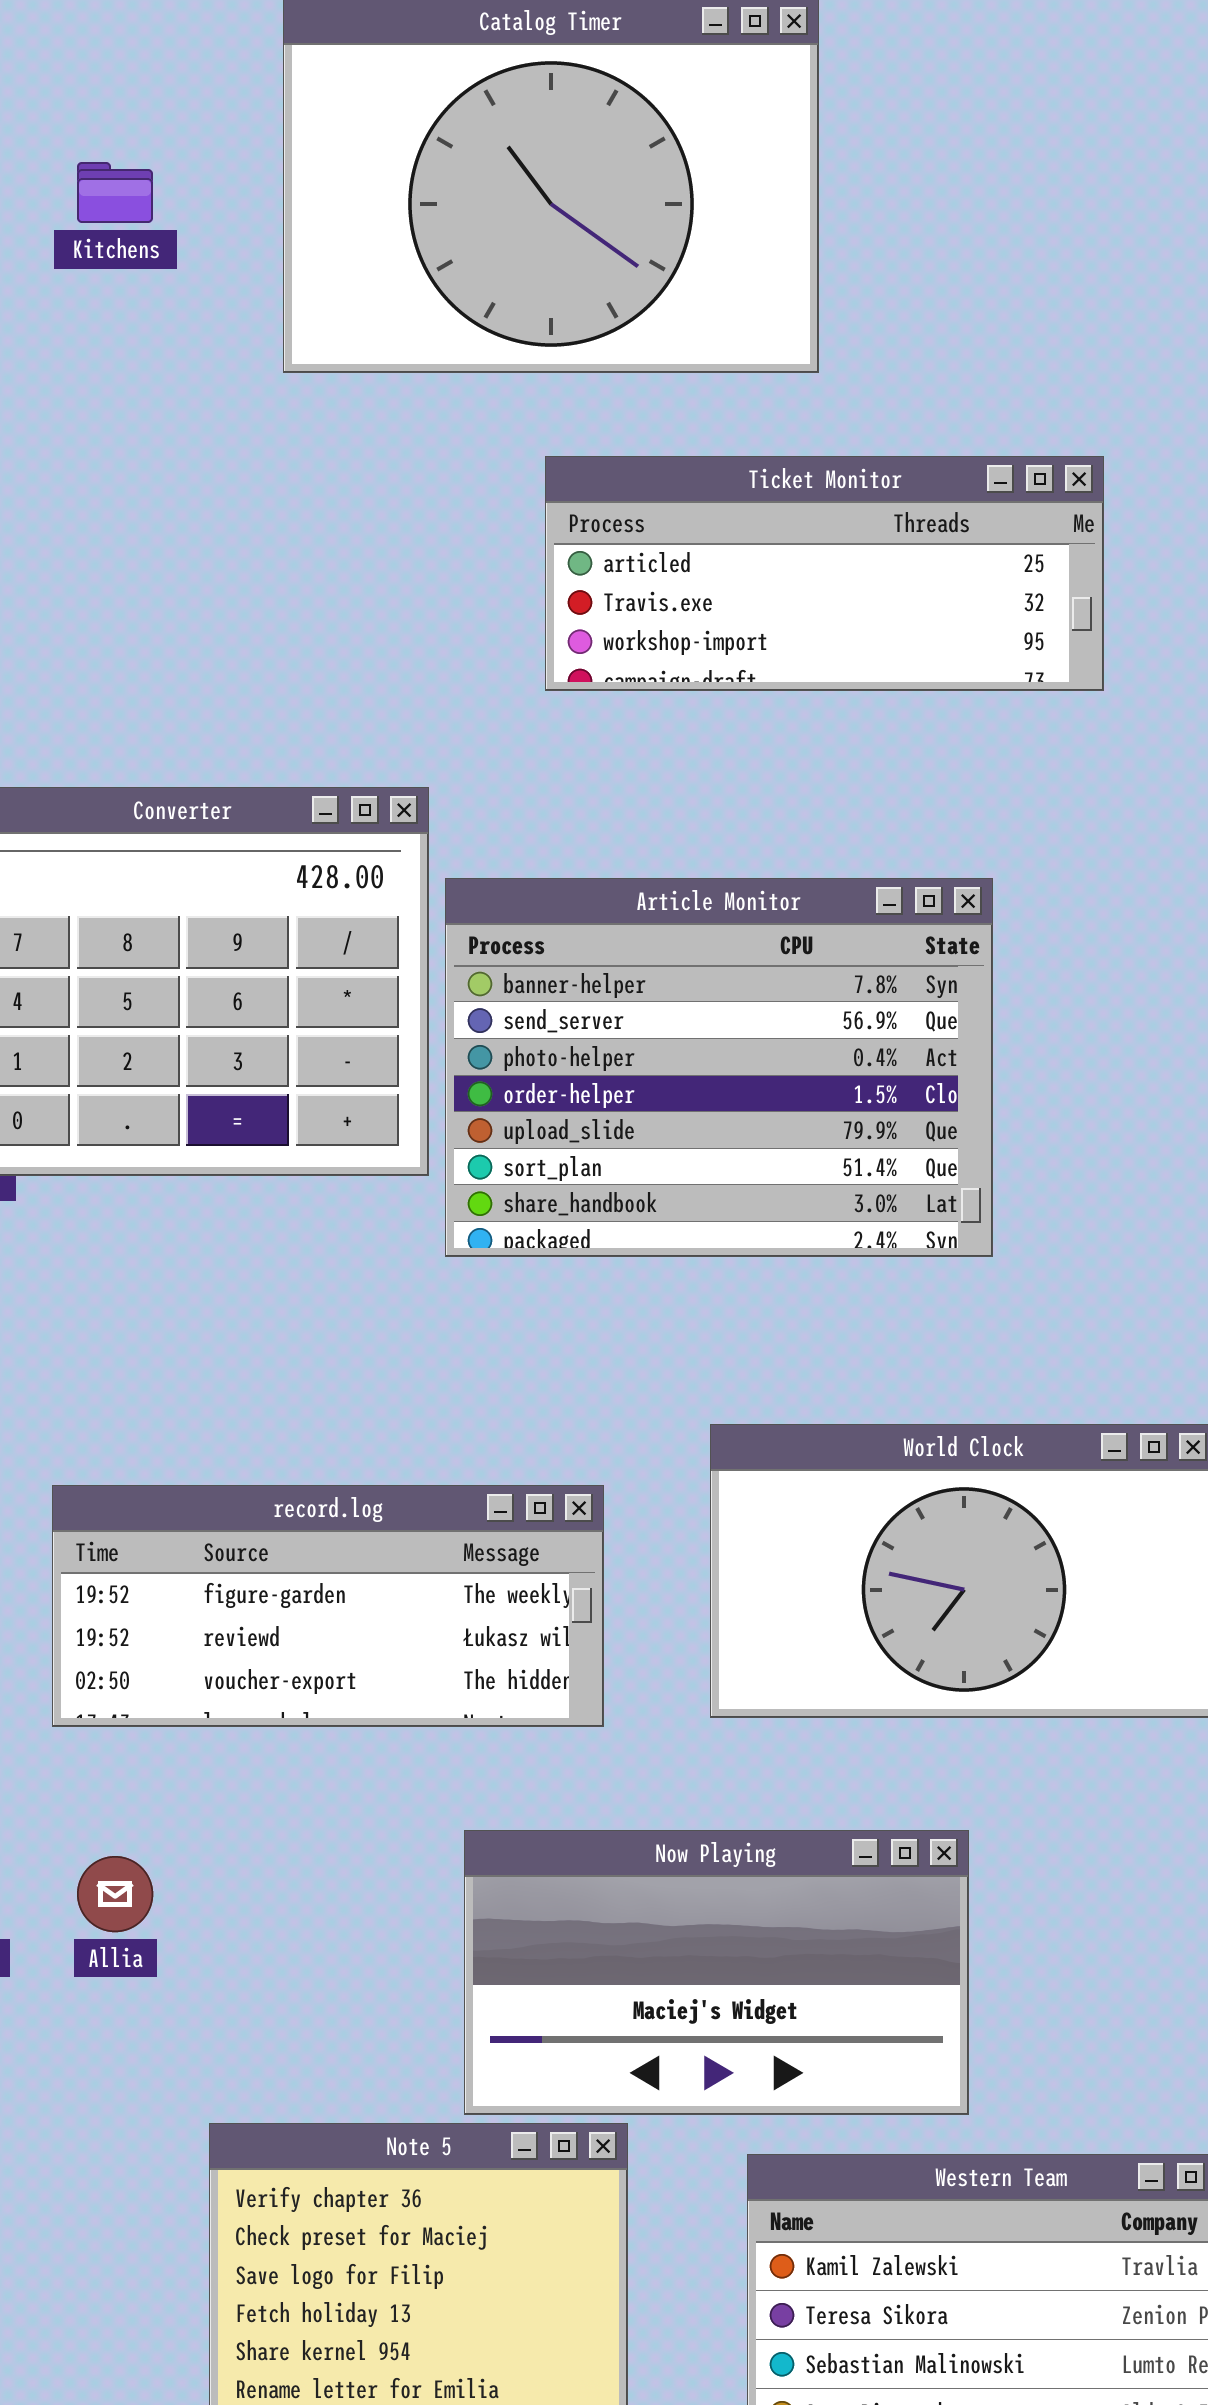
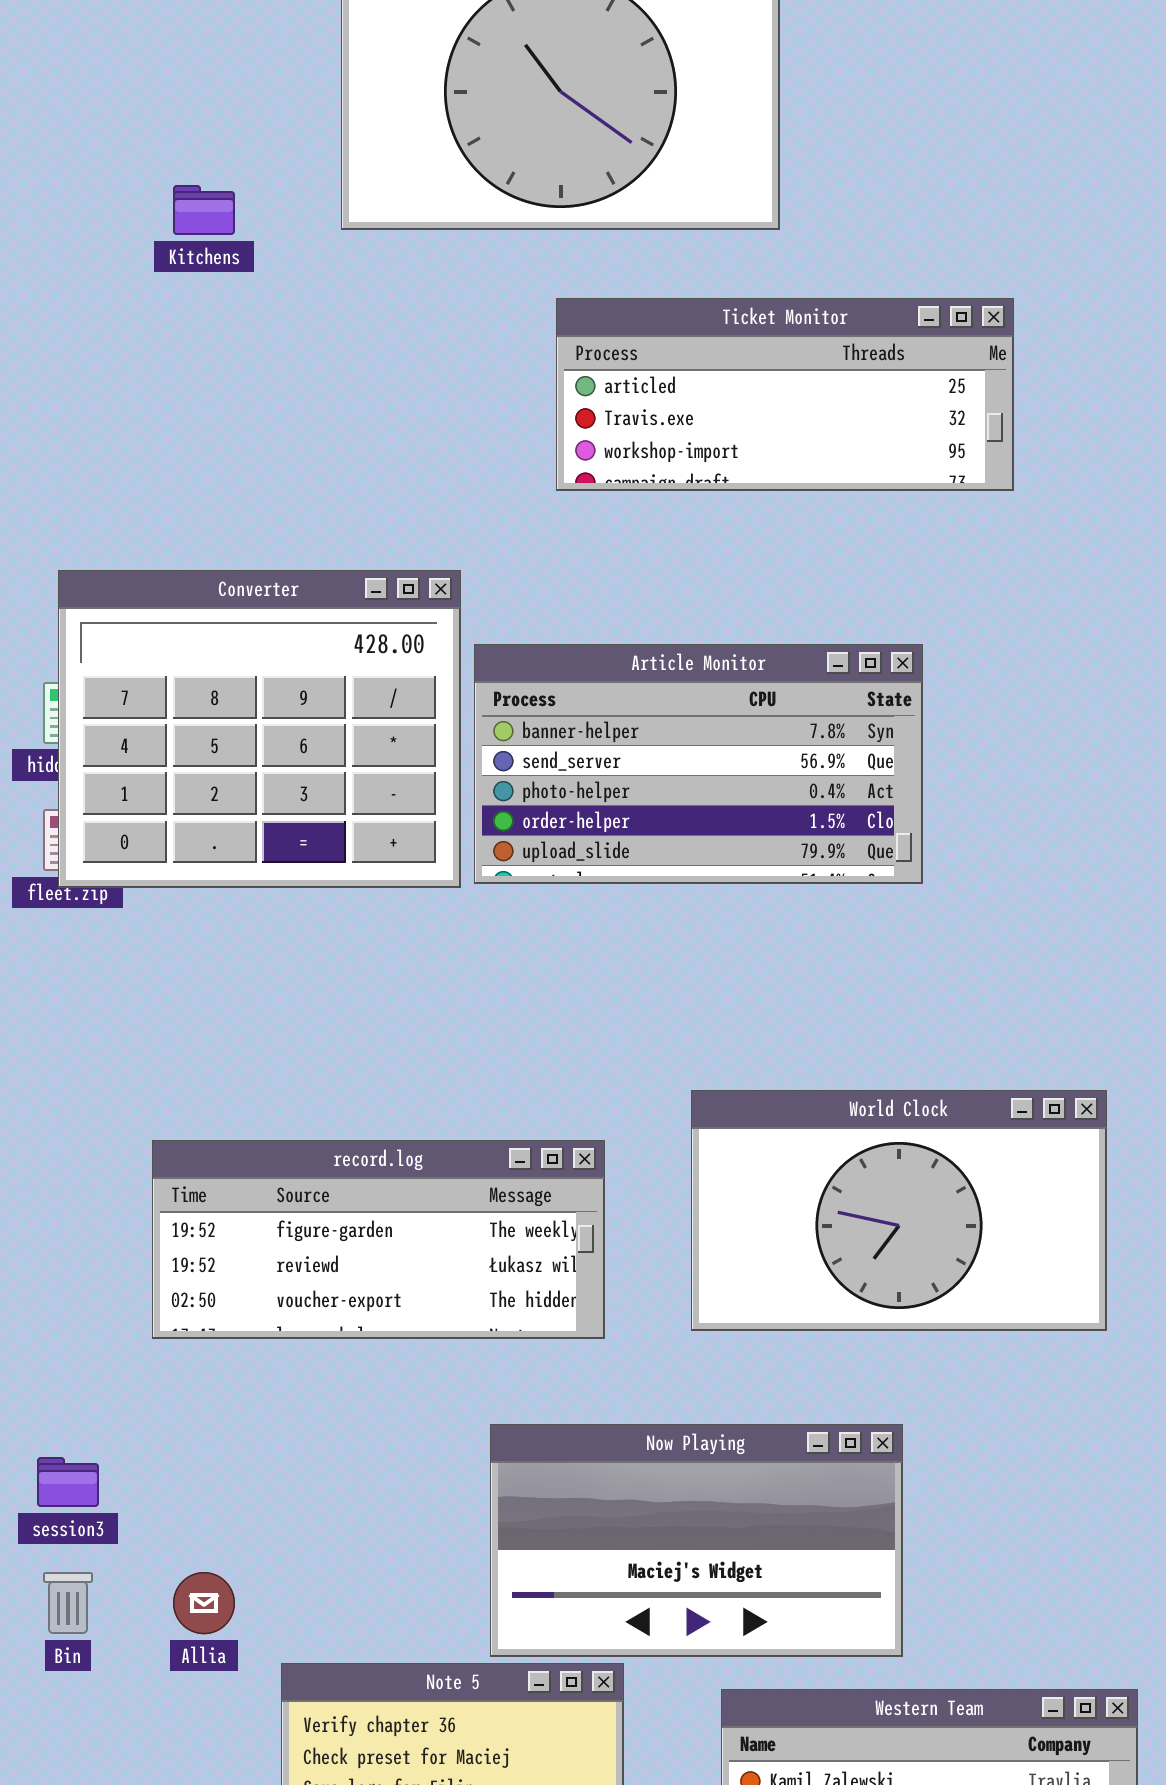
Kitchens: [77,162,153,223] -> [173,185,235,235], moved
Article Monitor: [445,878,993,1257] -> [474,644,923,884], resized
Allia: [77,1856,153,1932] -> [173,1572,235,1634], moved

